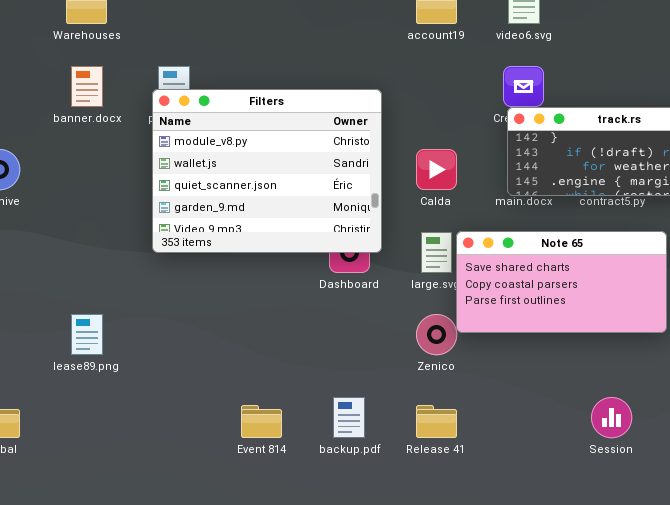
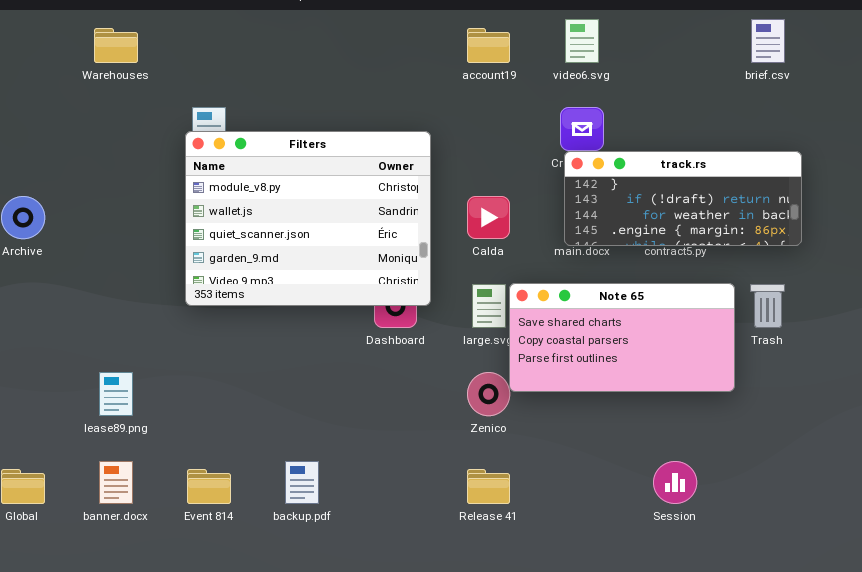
banner.docx: [71,66,103,107] -> [99,461,133,504], moved
backup.pdf: [333,397,365,438] -> [285,461,319,504], moved
Event 814: [241,405,282,438] -> [187,469,231,504], moved

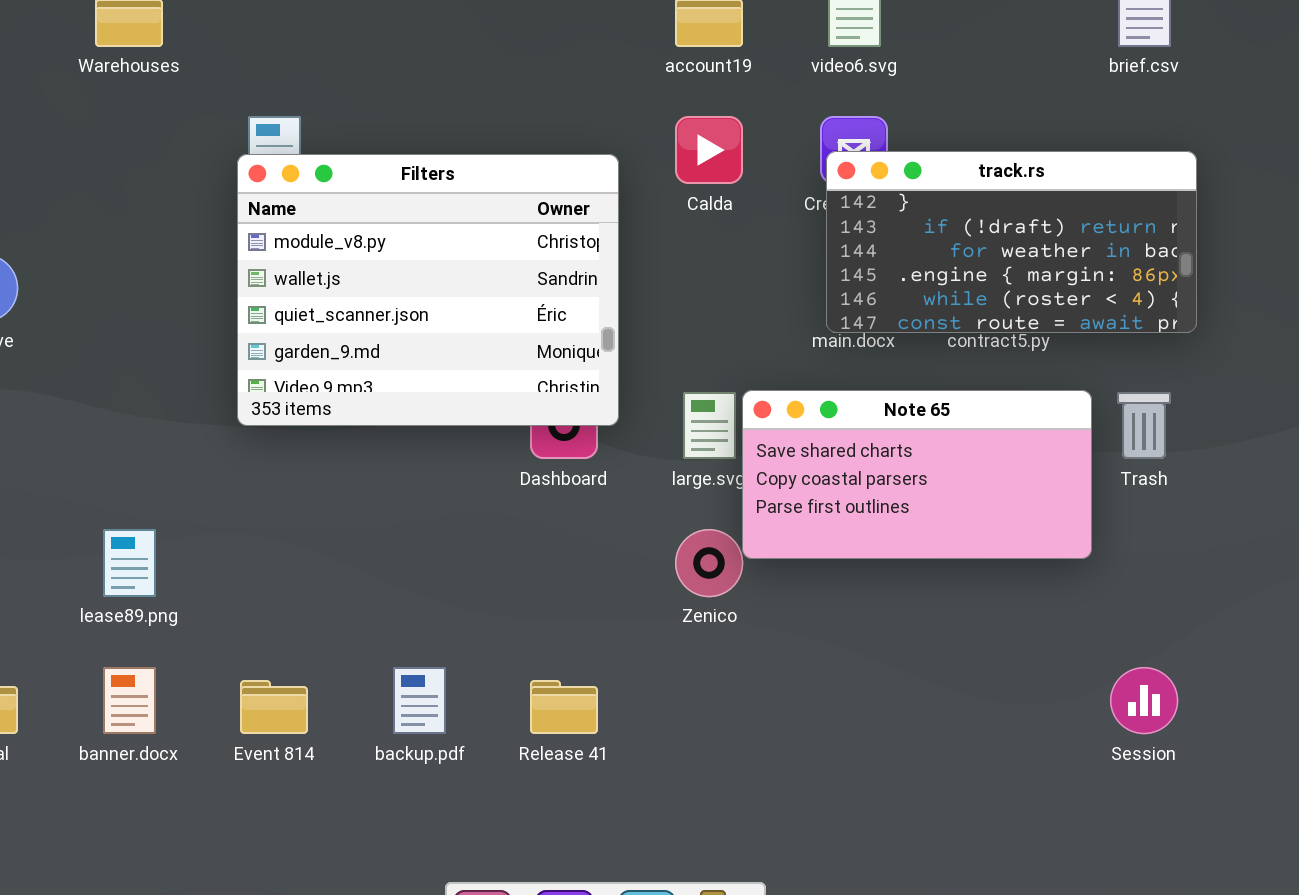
track.rs: [564,151,802,246] -> [826,151,1197,333], resized
Calda: [467,196,510,239] -> [675,116,743,184], moved
Session: [653,461,697,504] -> [1110,667,1178,734], moved
Release 41: [467,469,510,504] -> [530,680,598,734], moved

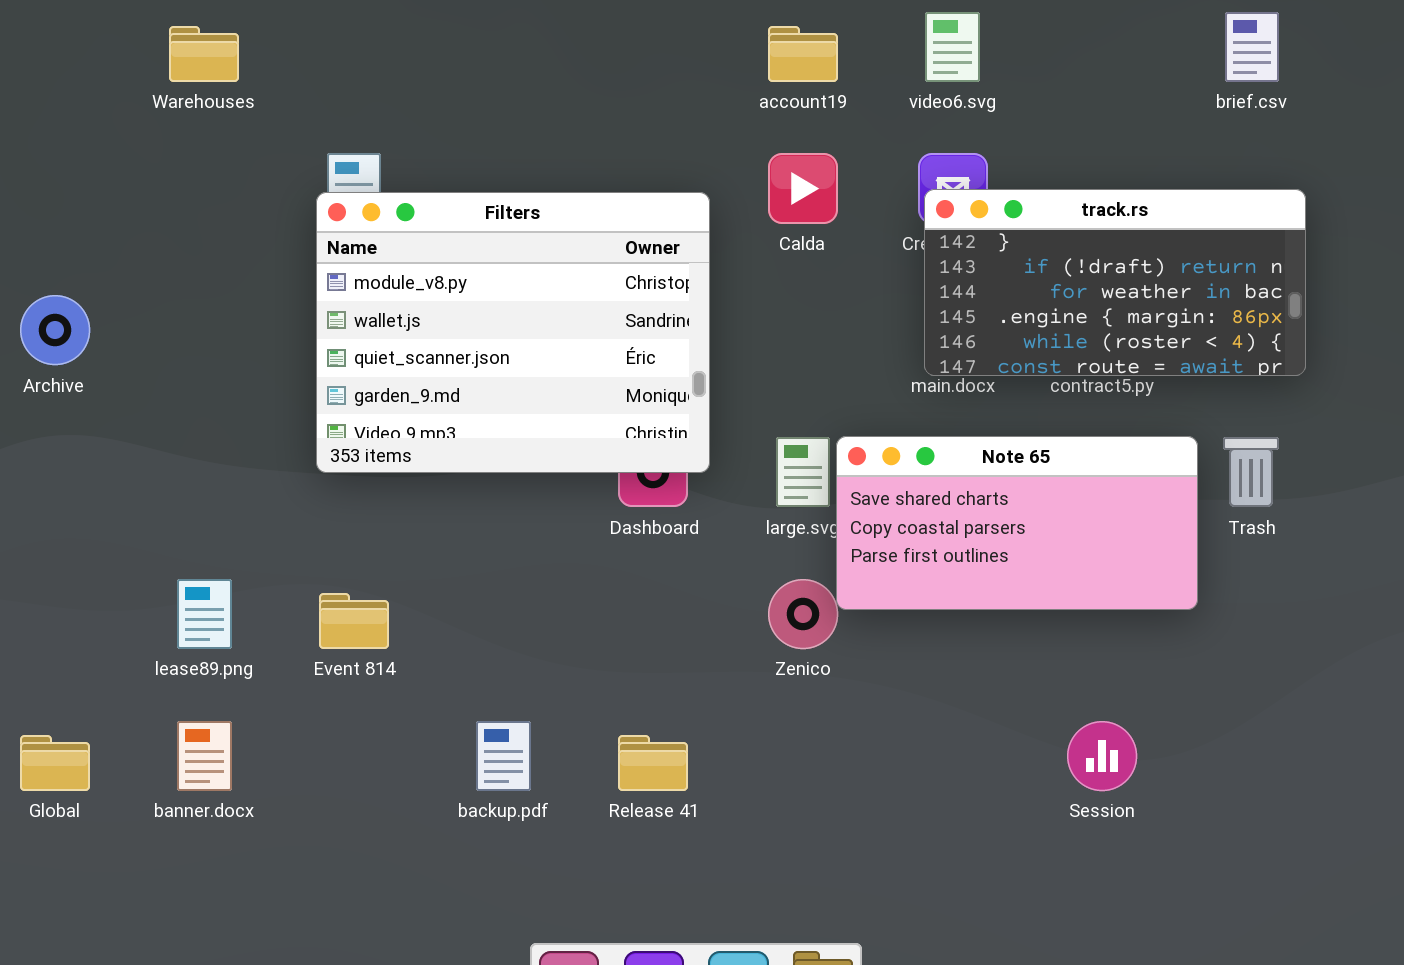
Session: [1110,667,1178,734] -> [1067,721,1137,791], moved
Event 814: [240,680,308,734] -> [319,593,389,649], moved

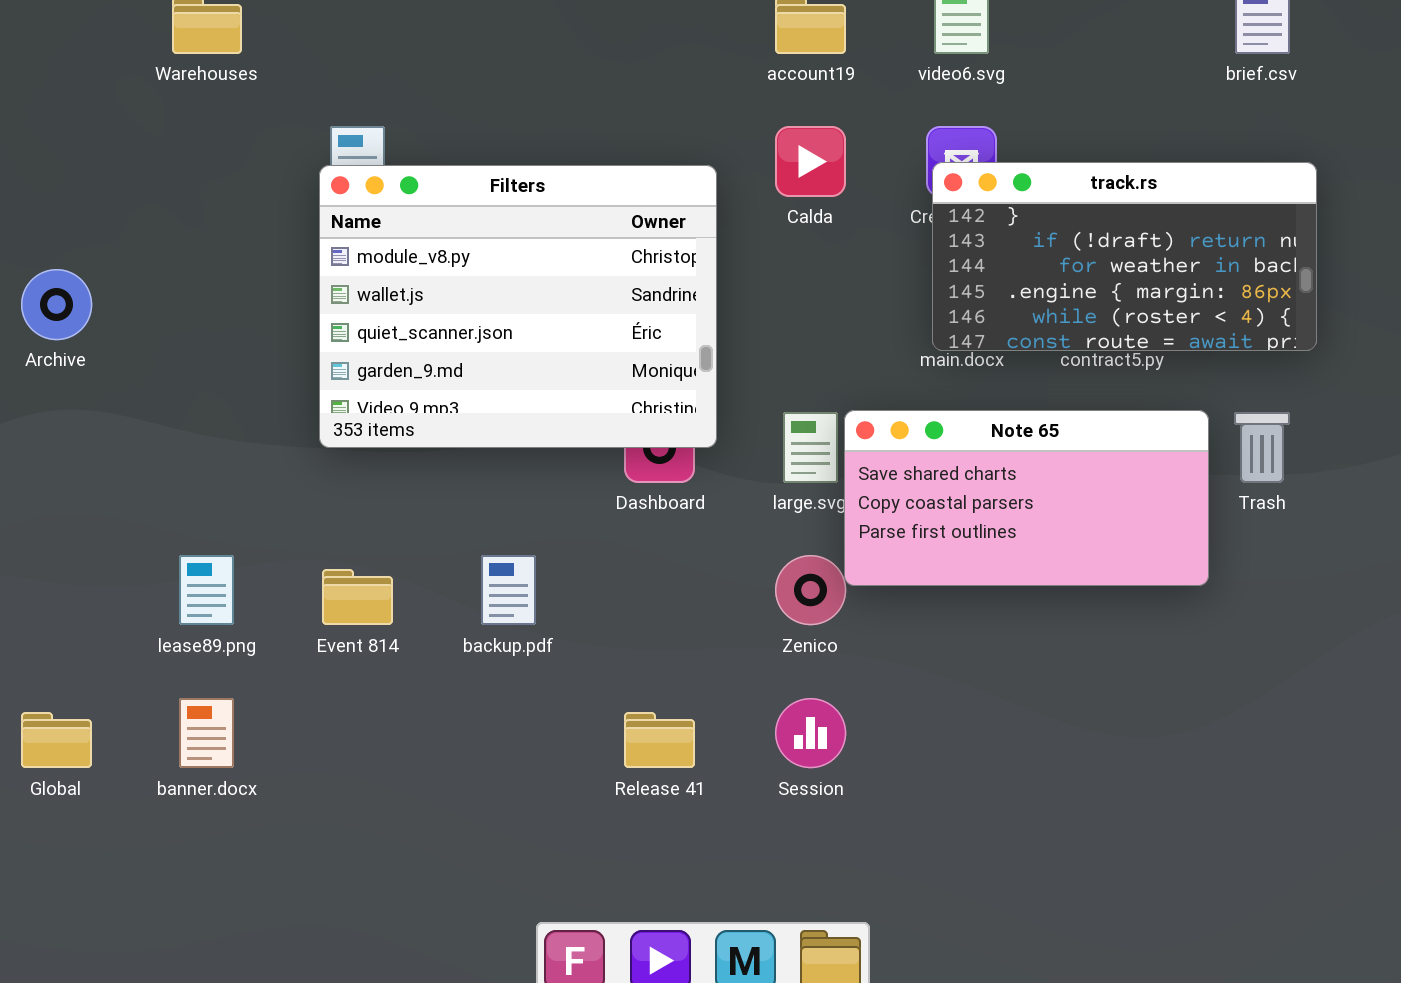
backup.pdf: [476,721,531,791] -> [481,555,536,625], moved
Session: [1067,721,1137,791] -> [775,698,846,768], moved

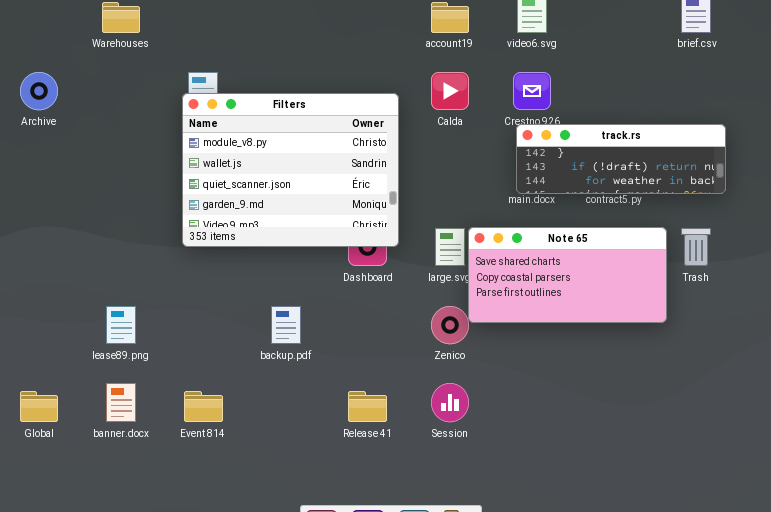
track.rs: [932,162,1317,351] -> [516,124,726,194], resized
Archive: [21,269,92,340] -> [20,72,58,110], moved
Event 814: [322,569,393,625] -> [184,391,223,422], moved

